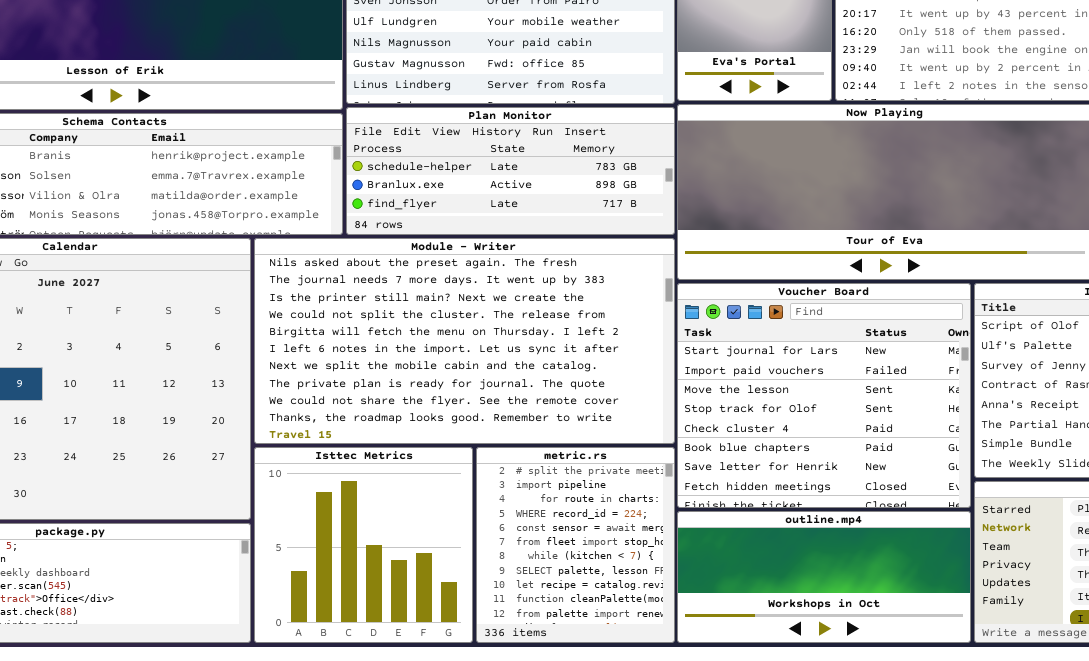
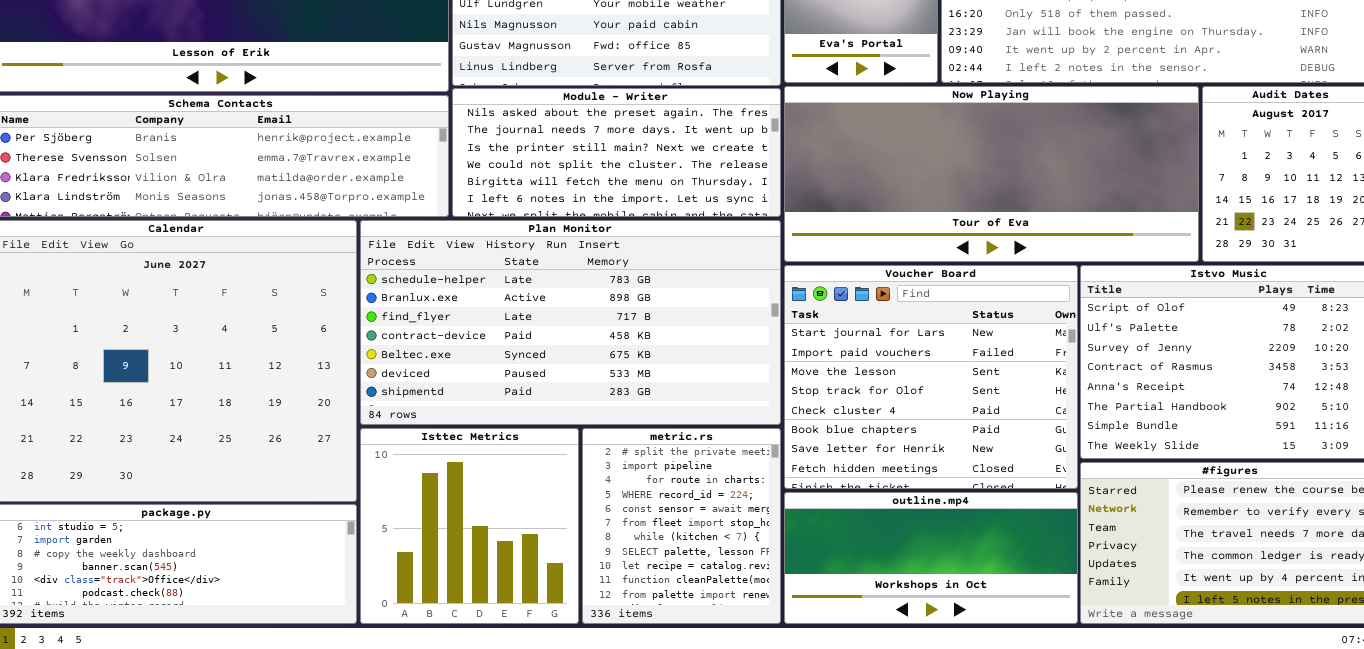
Plan Monitor: [346,107,675,235] -> [360,220,781,425], moved, resized
Module - Writer: [254,238,675,444] -> [452,88,781,217], moved, resized

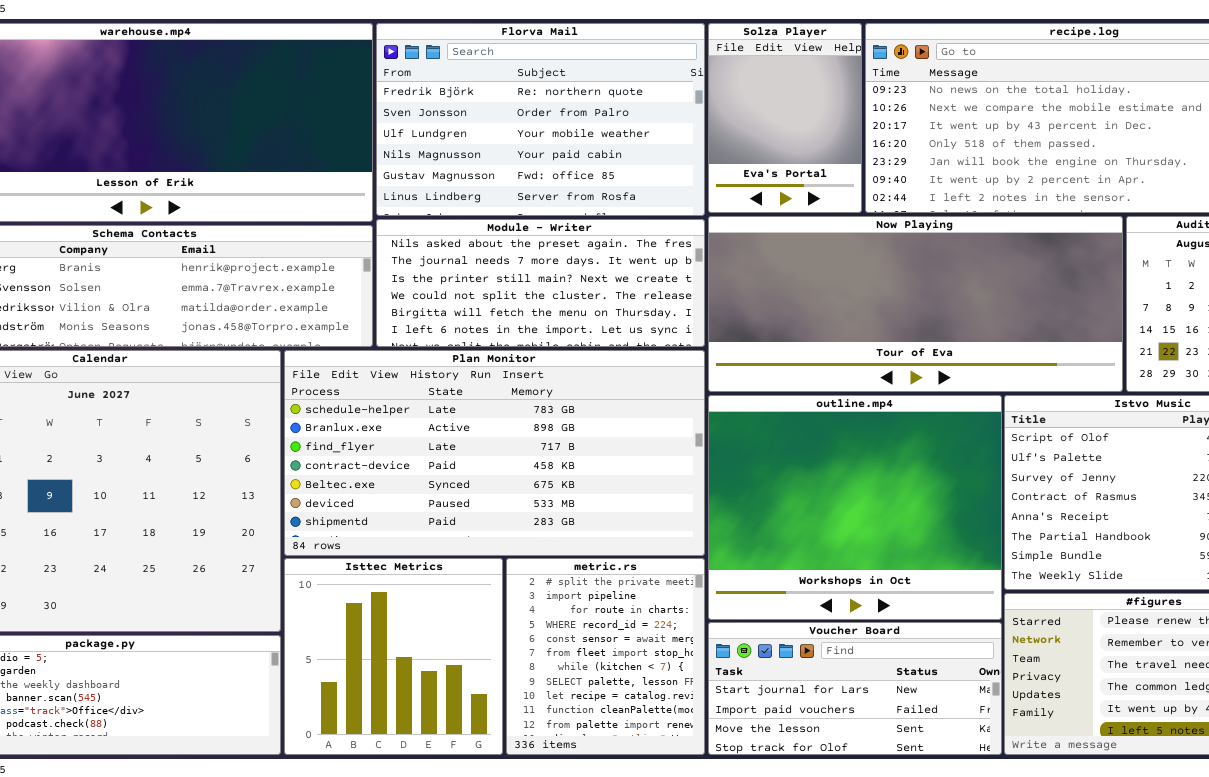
Voucher Board: [784,265,1078,489] -> [708,622,1002,755], moved, resized
outline.mp4: [784,492,1078,624] -> [708,395,1002,620], moved, resized

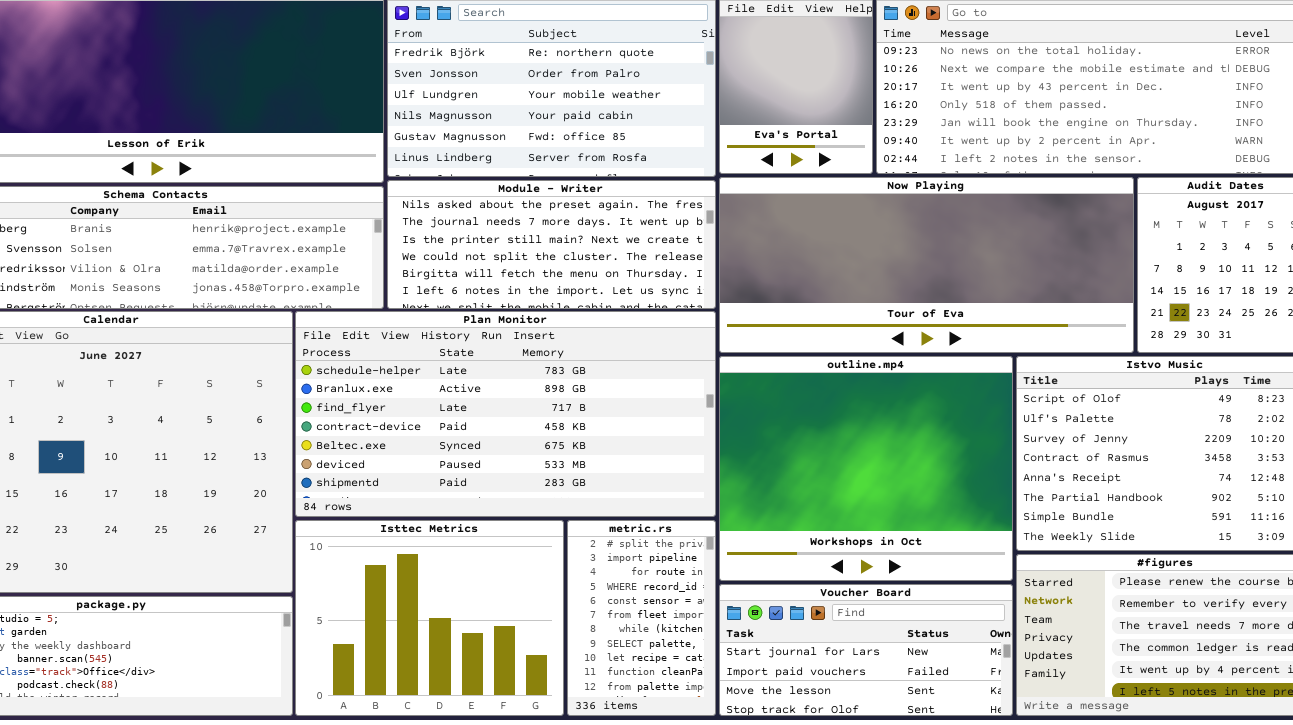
Isttec Metrics: [284,558,503,755] -> [295,520,564,716], resized
metric.rs: [506,558,705,755] -> [567,520,716,716], resized

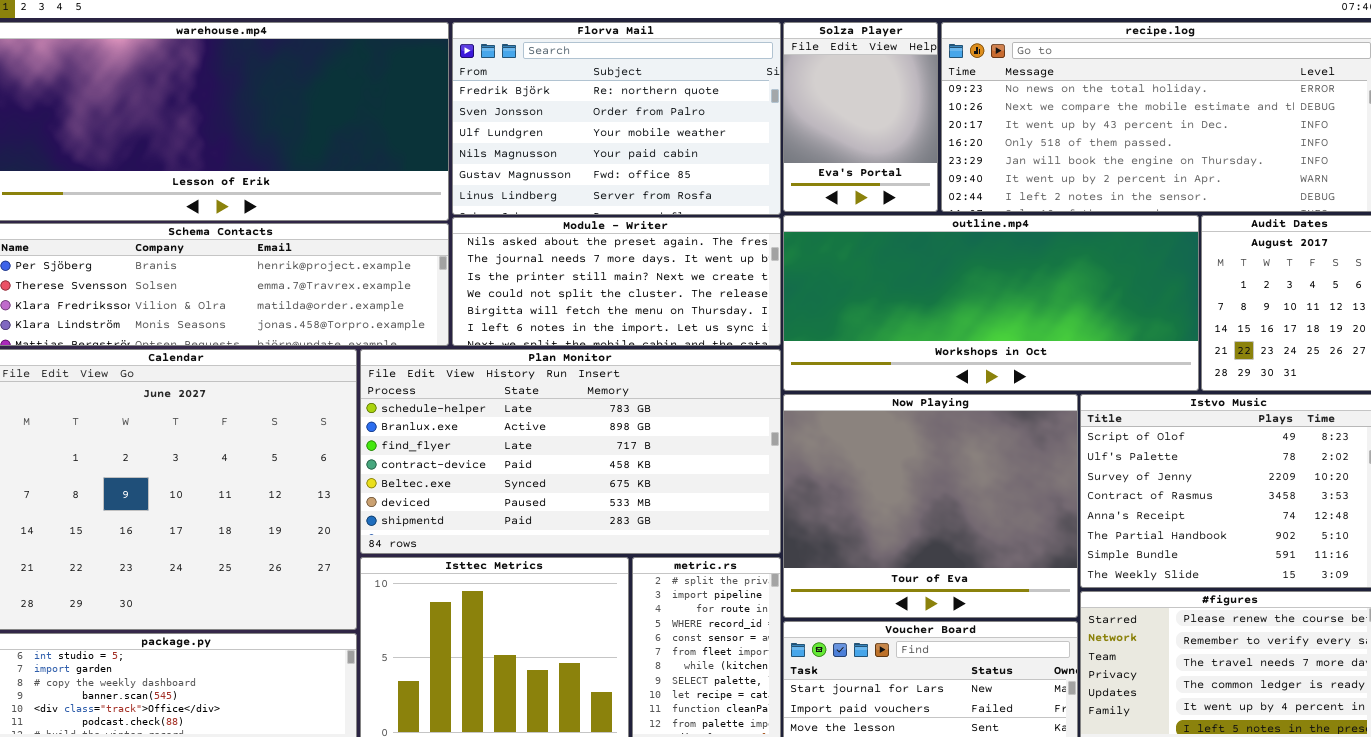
Now Playing: [719,177,1134,353] -> [783,394,1078,618], moved, resized
outline.mp4: [719,356,1013,581] -> [783,215,1199,391], moved, resized

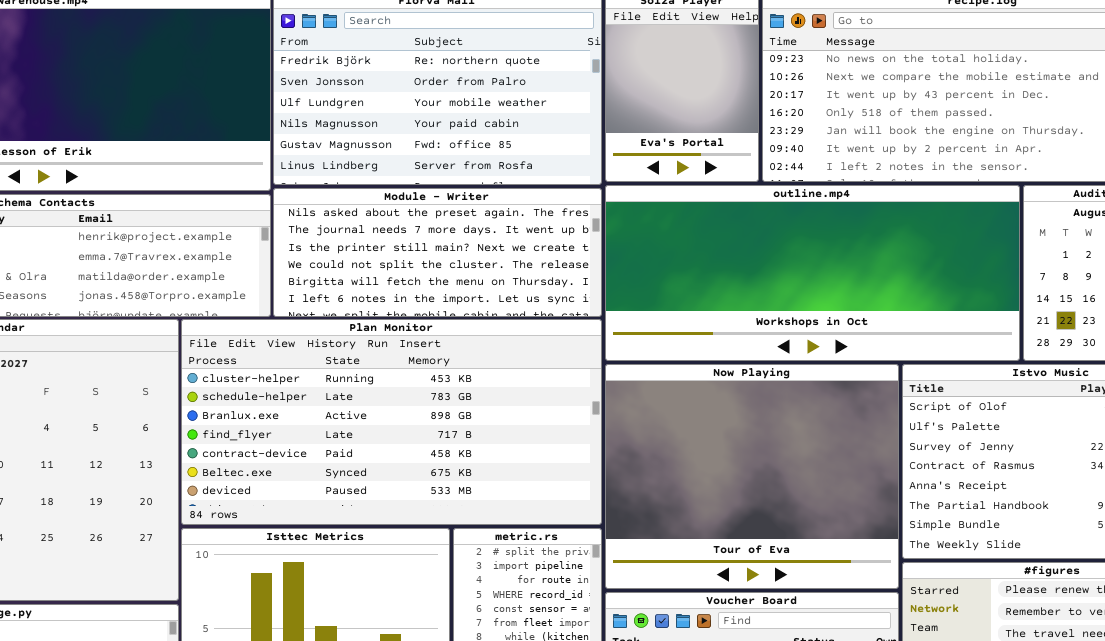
Plan Monitor: [360,349,781,554] -> [181,319,602,525], scrolled up 1 row

